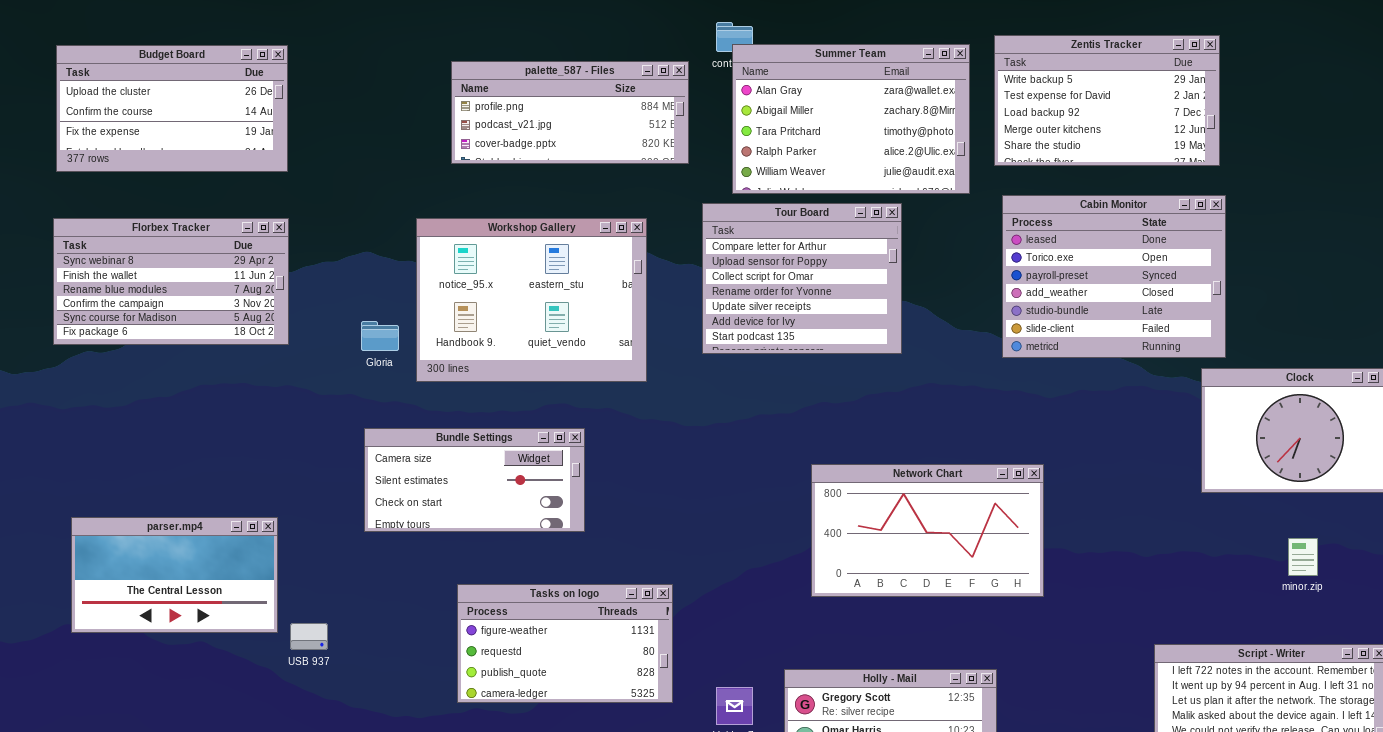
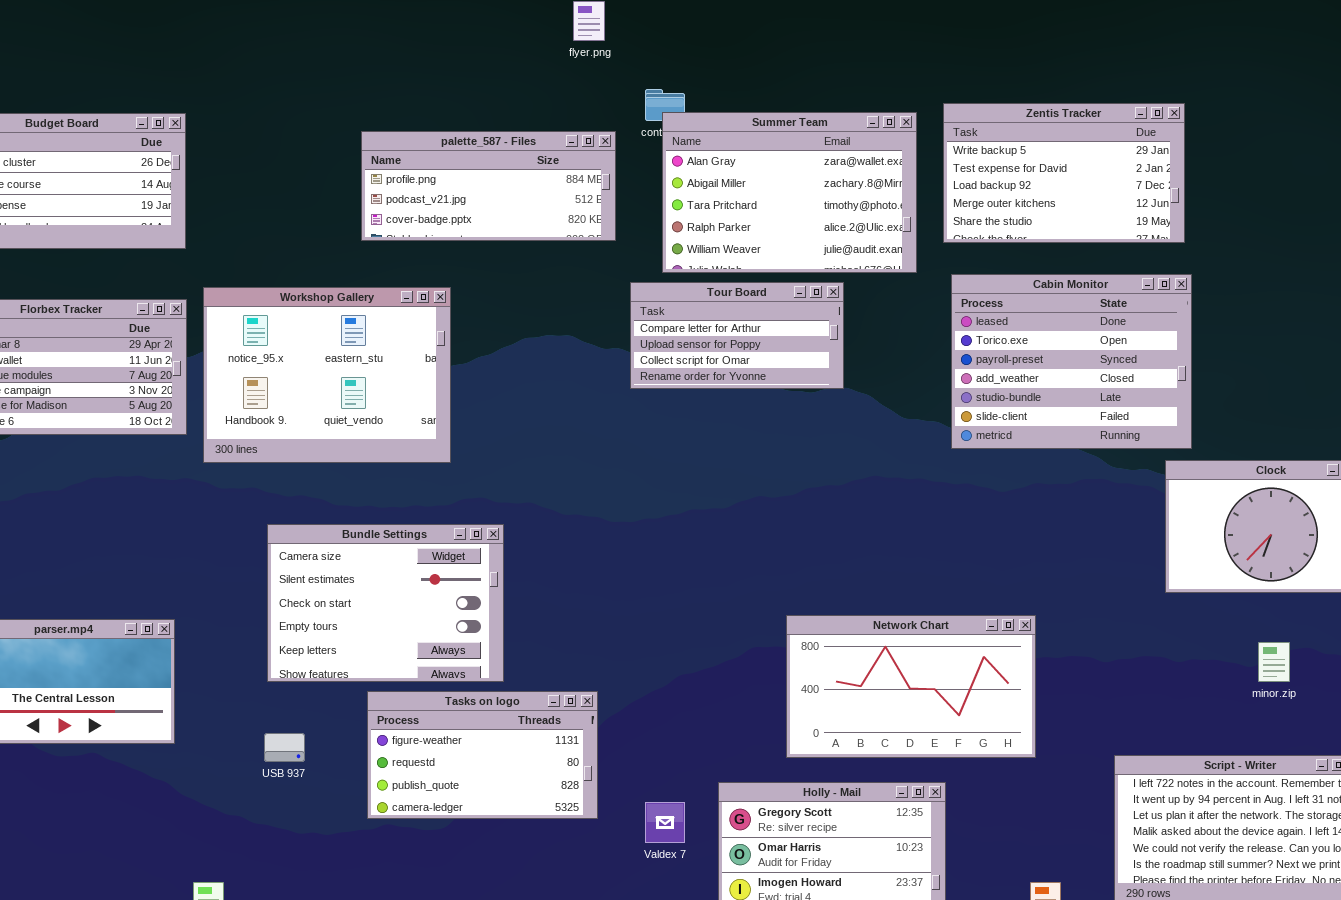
Tour Board: [702,203,902,354] -> [630,282,844,389], resized
Workshop Gallery: [416,218,647,382] -> [203,287,451,463], moved
Bundle Settings: [364,428,585,532] -> [267,524,504,682], resized
Network Chart: [811,464,1044,597] -> [786,615,1036,758], moved
USB 937: [290,623,328,650] -> [264,733,305,762], moved

